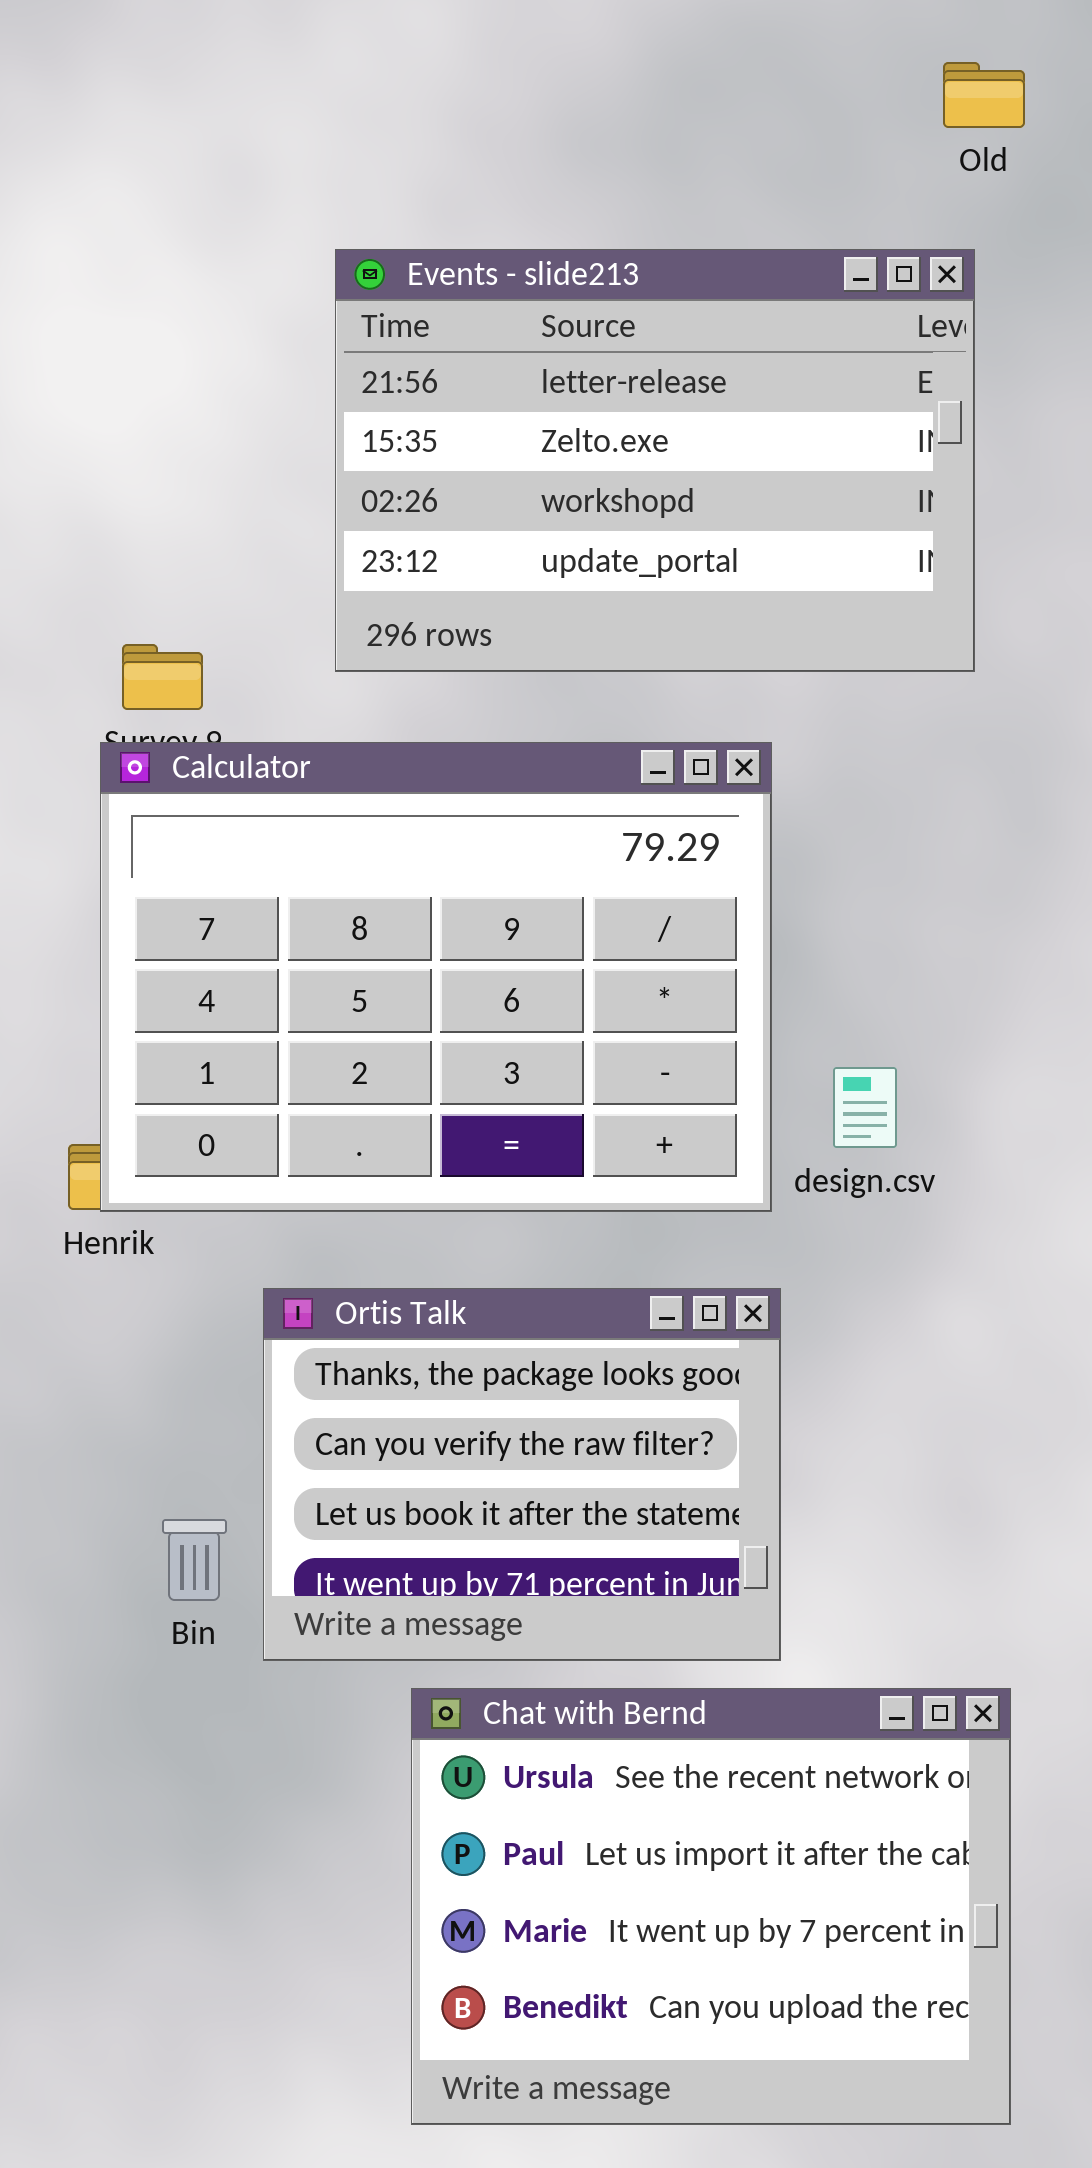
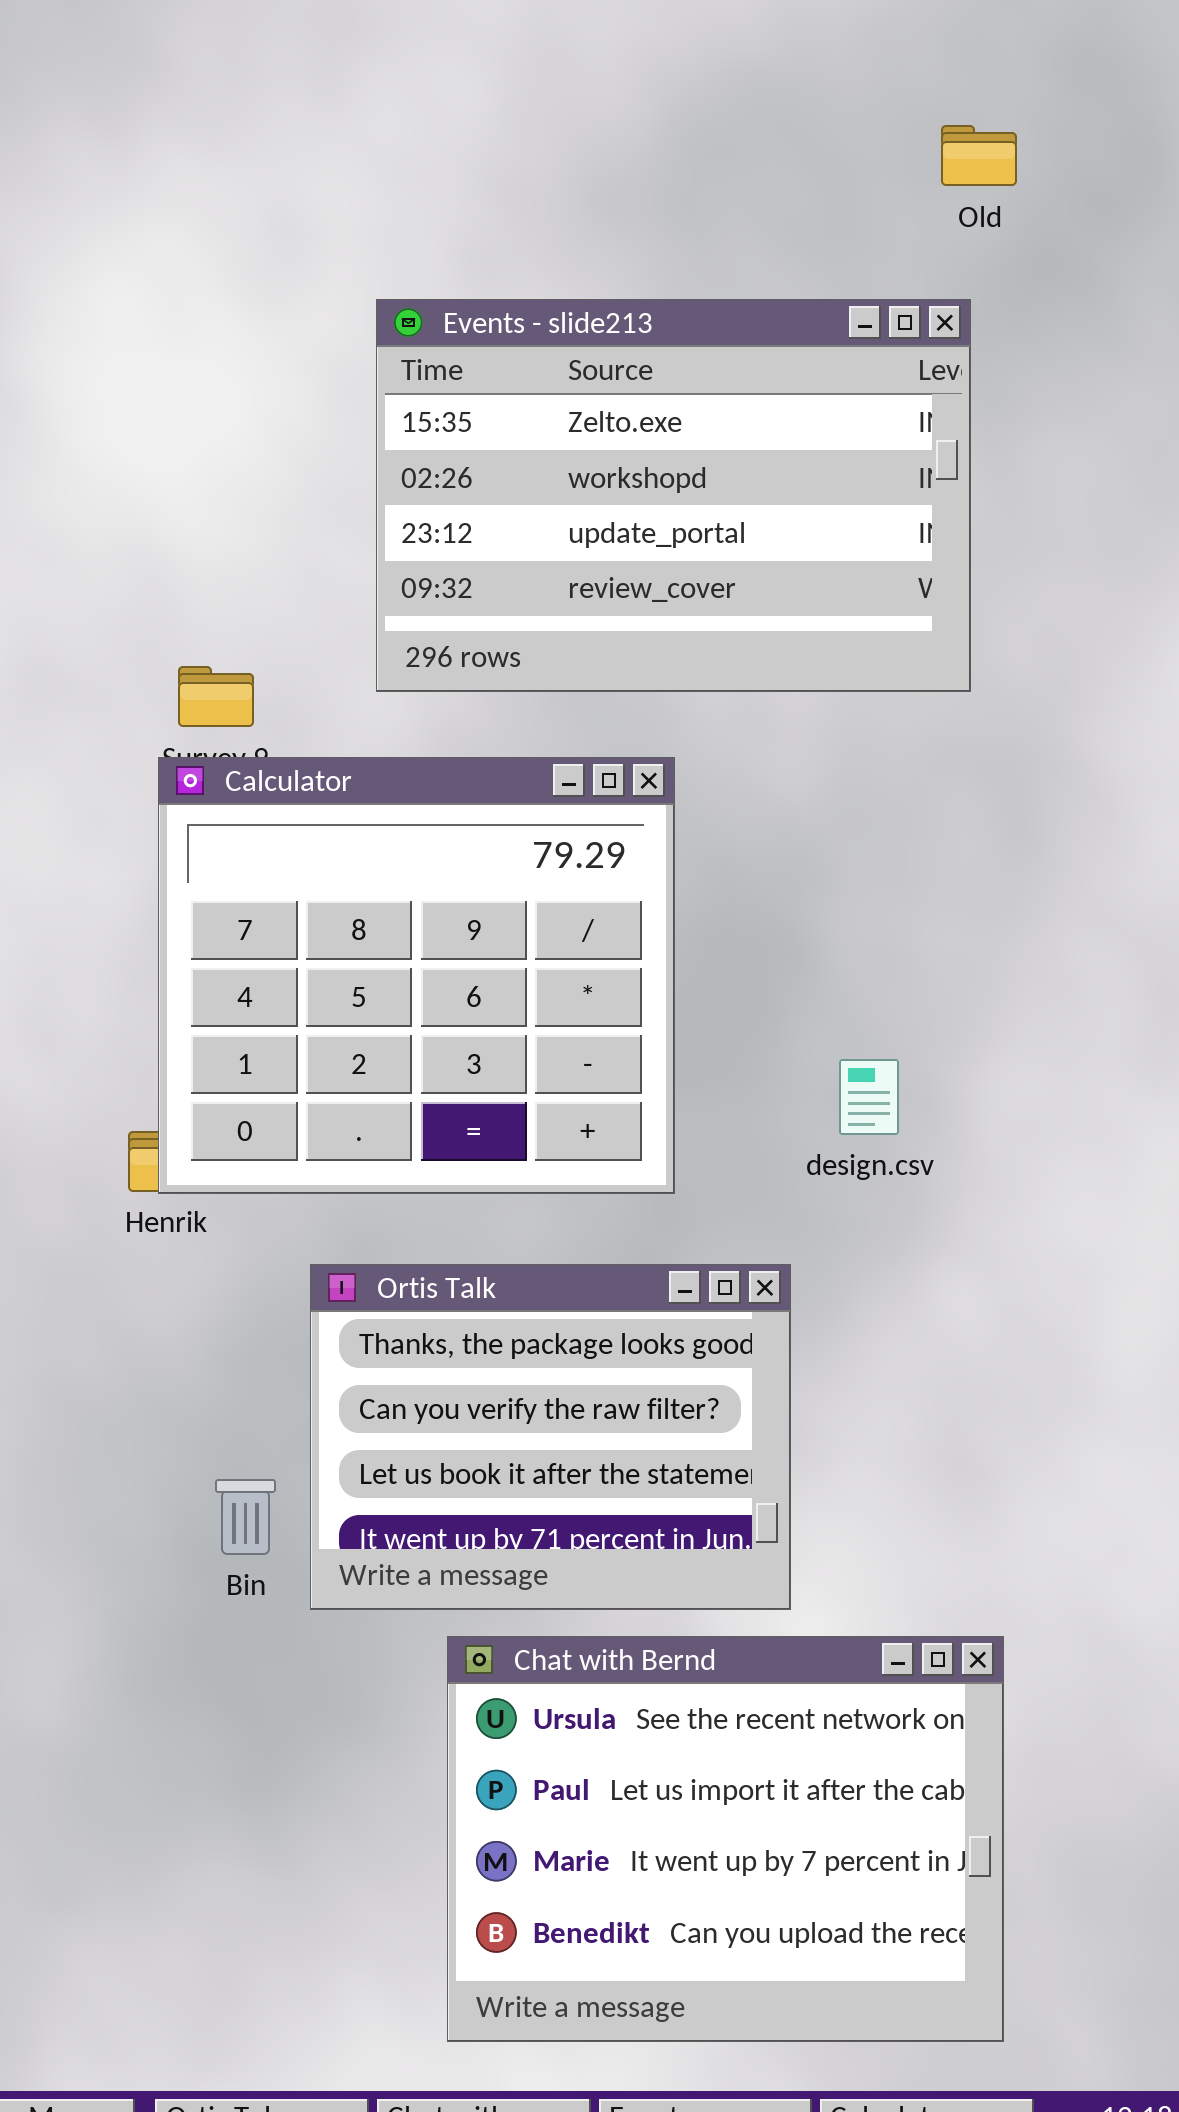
Events - slide213: [335,249,975,672] -> [376,299,971,692], scrolled down 1 row
Calculator: [100,742,772,1212] -> [158,757,675,1194], resized

